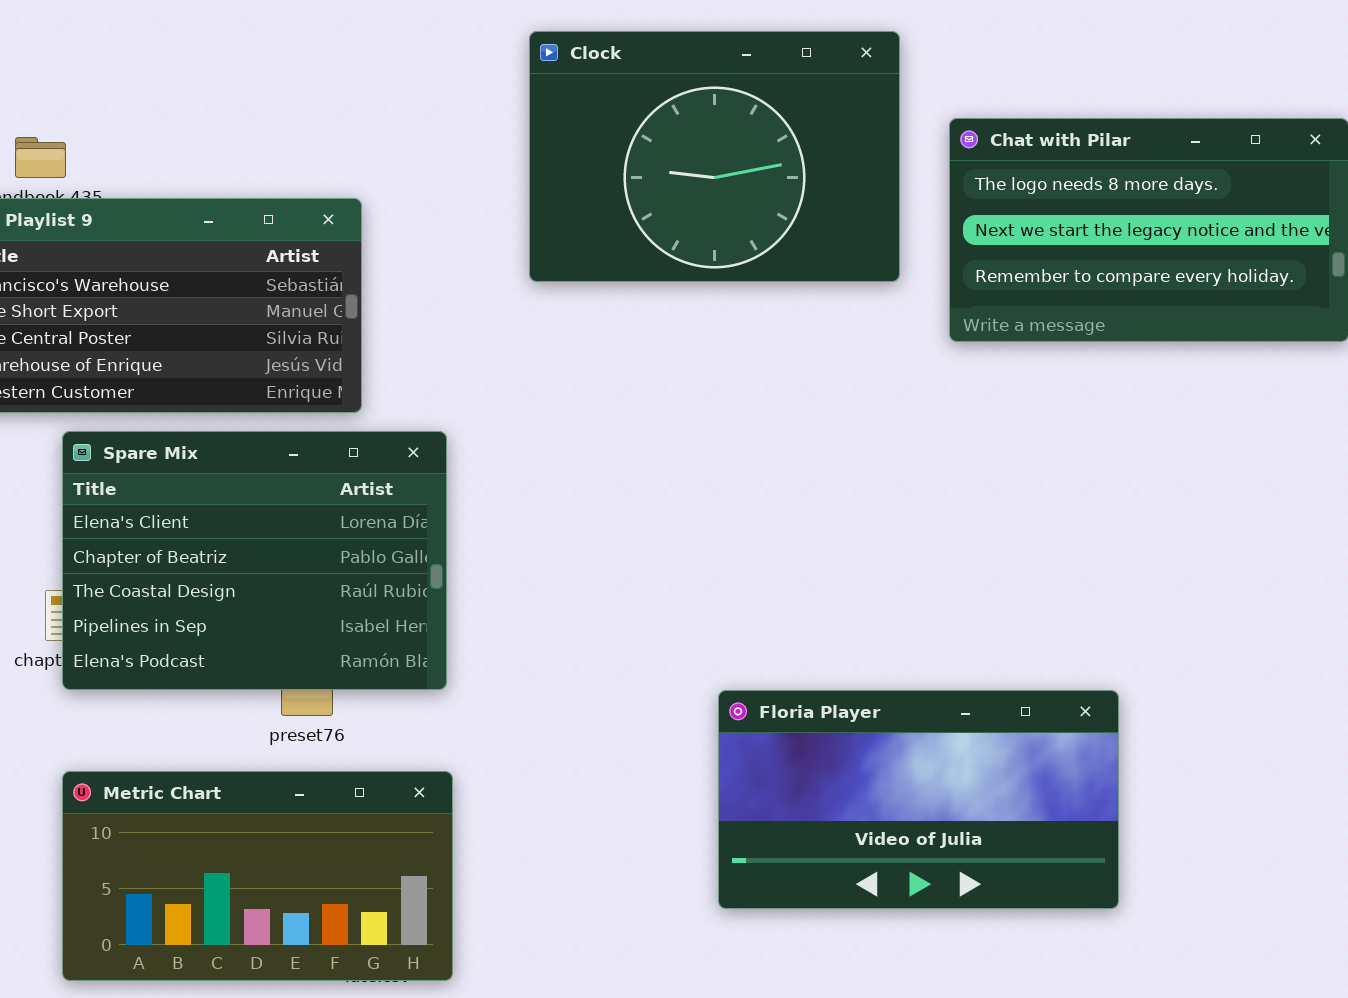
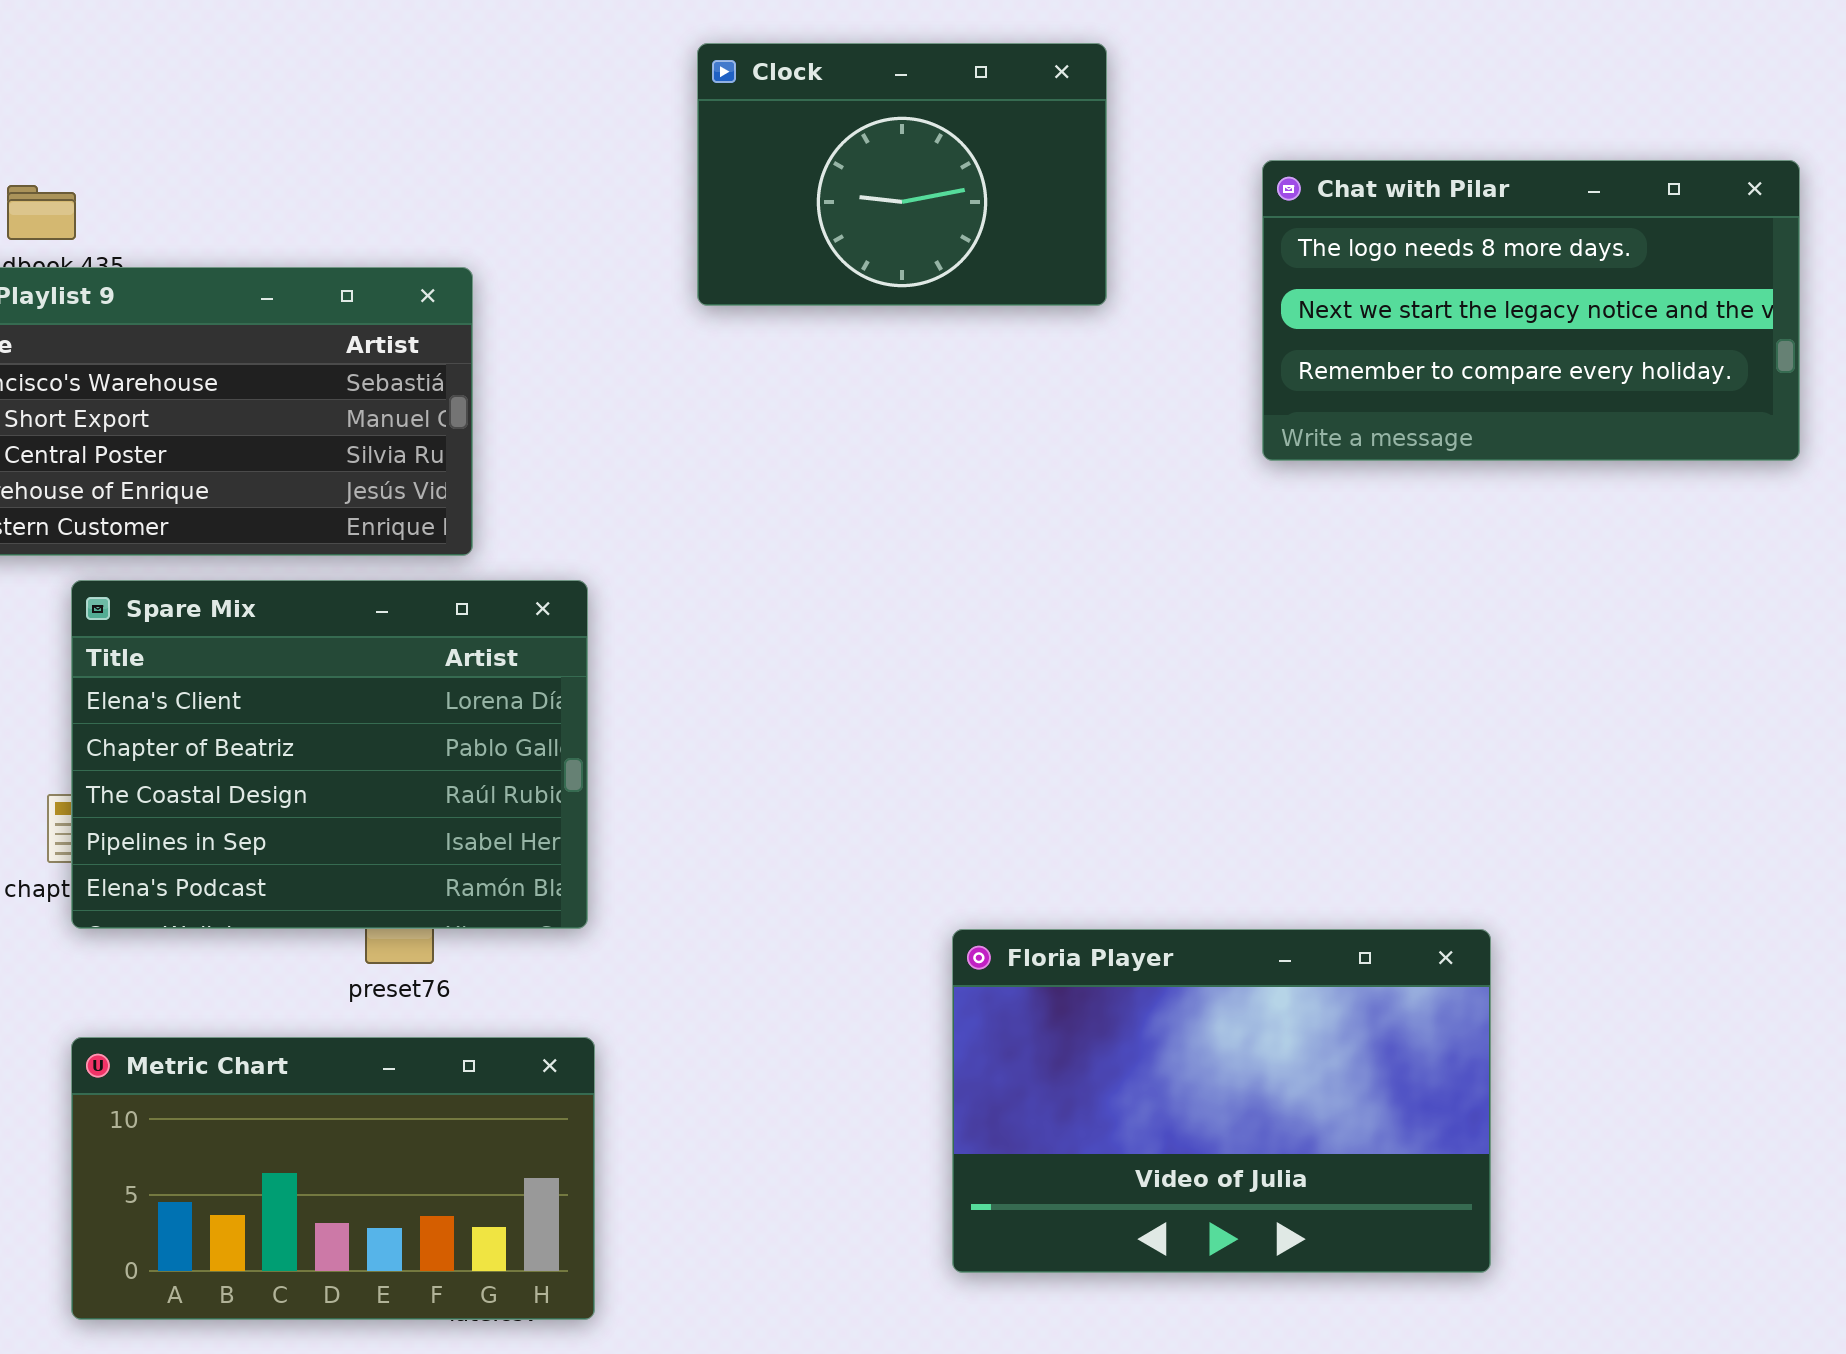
Clock: [529,31,900,282] -> [697,43,1107,306], resized
Floria Player: [718,690,1119,909] -> [952,929,1491,1273], resized

